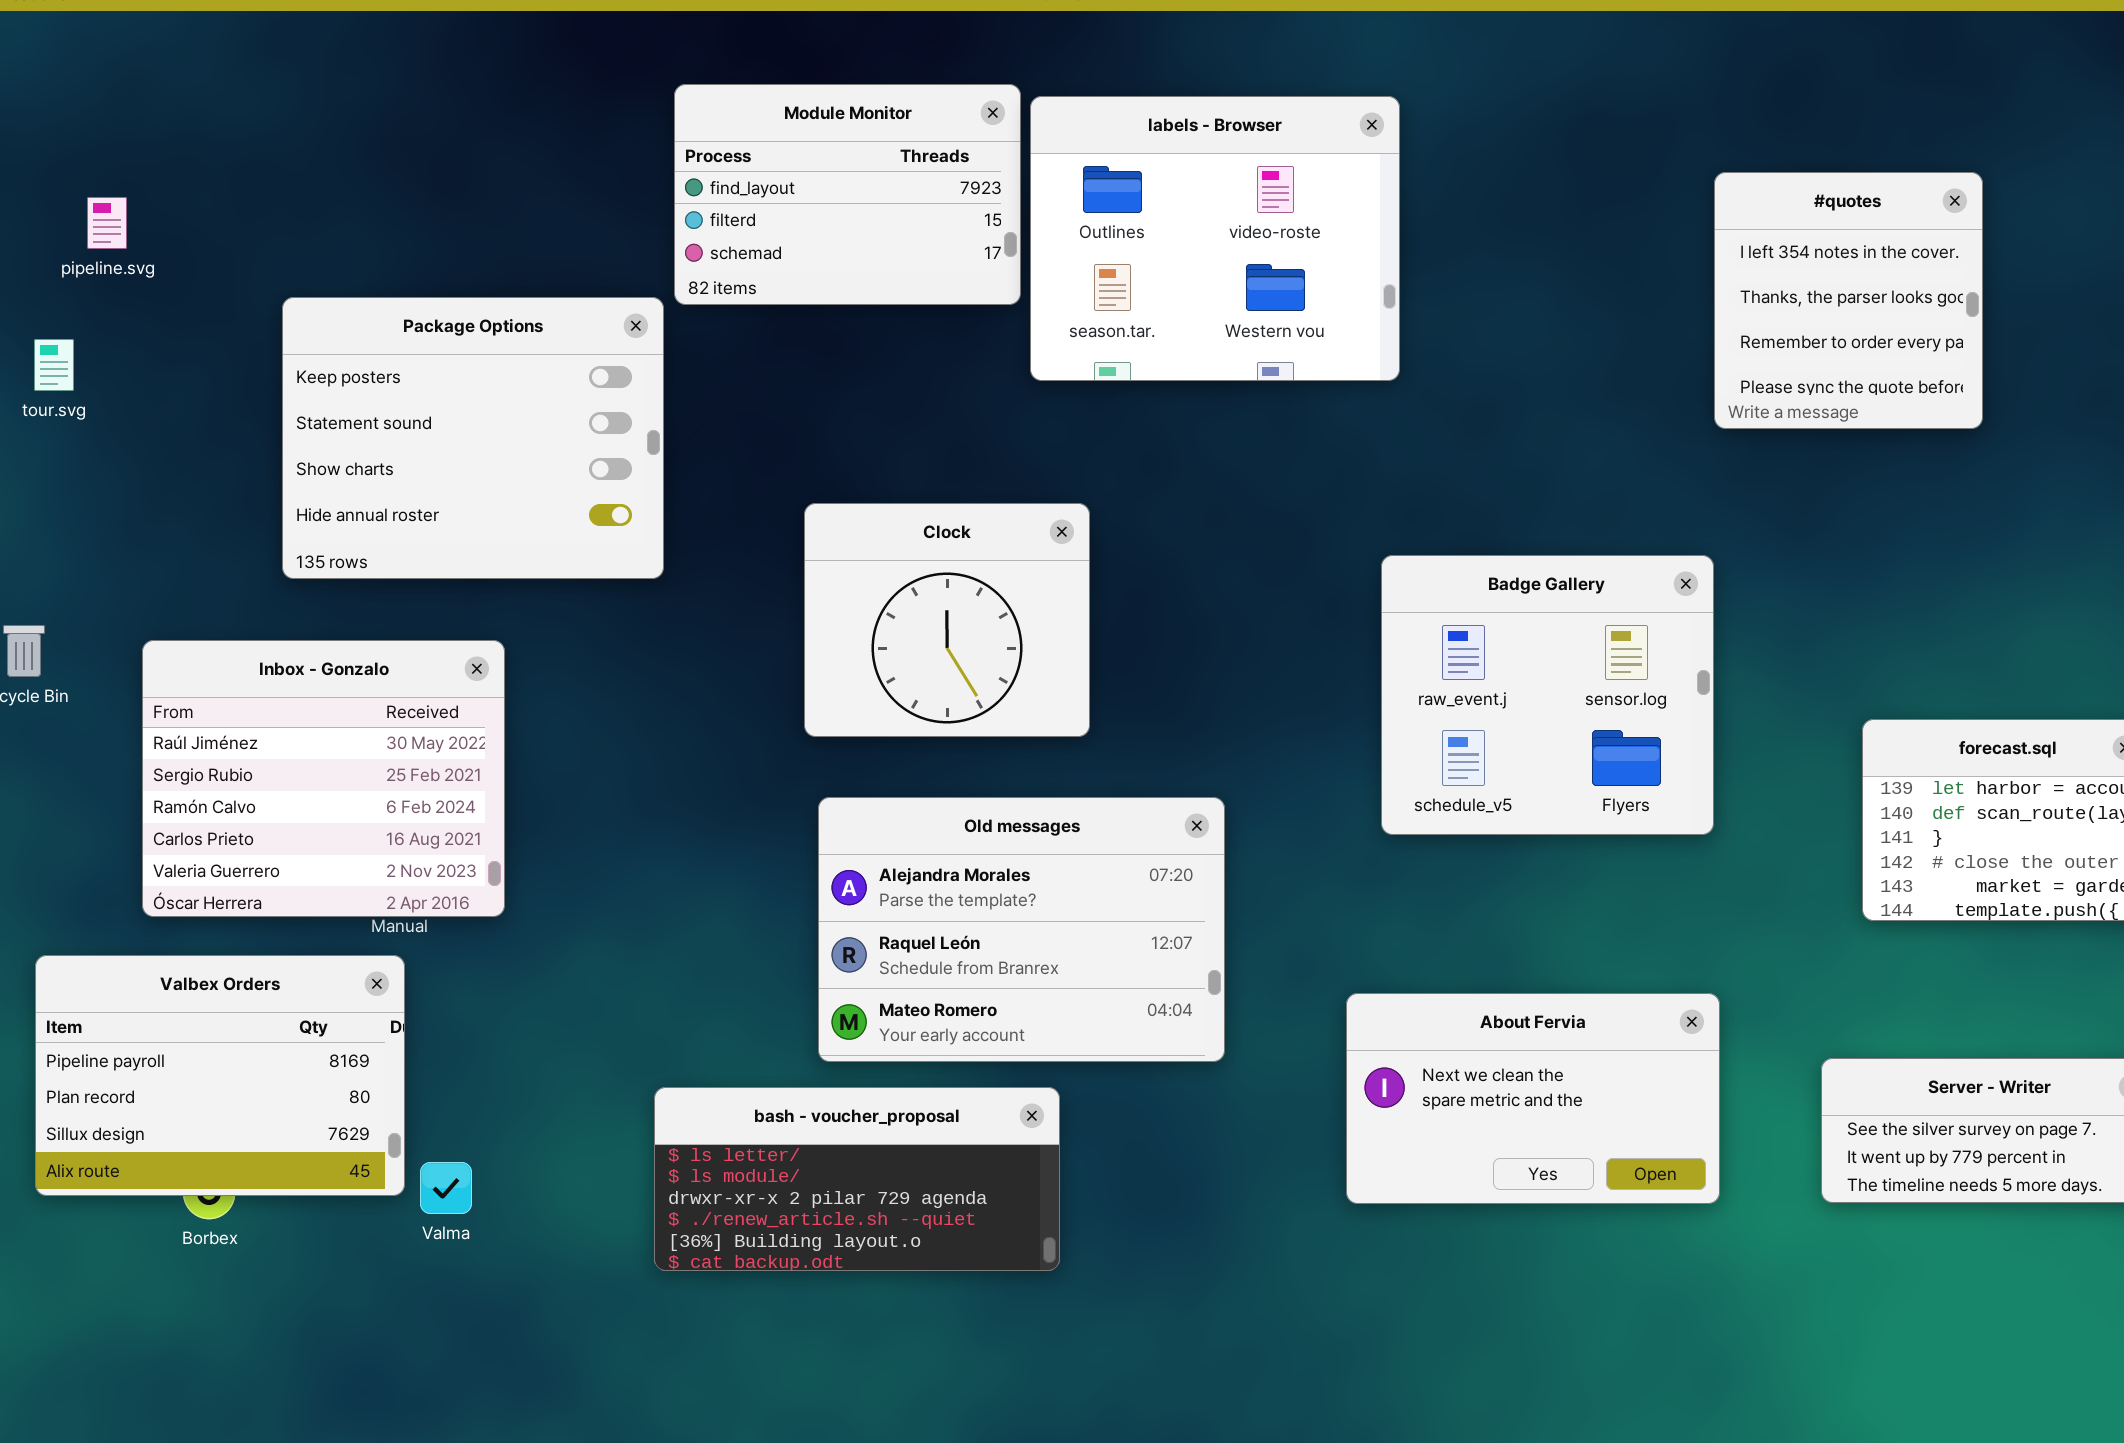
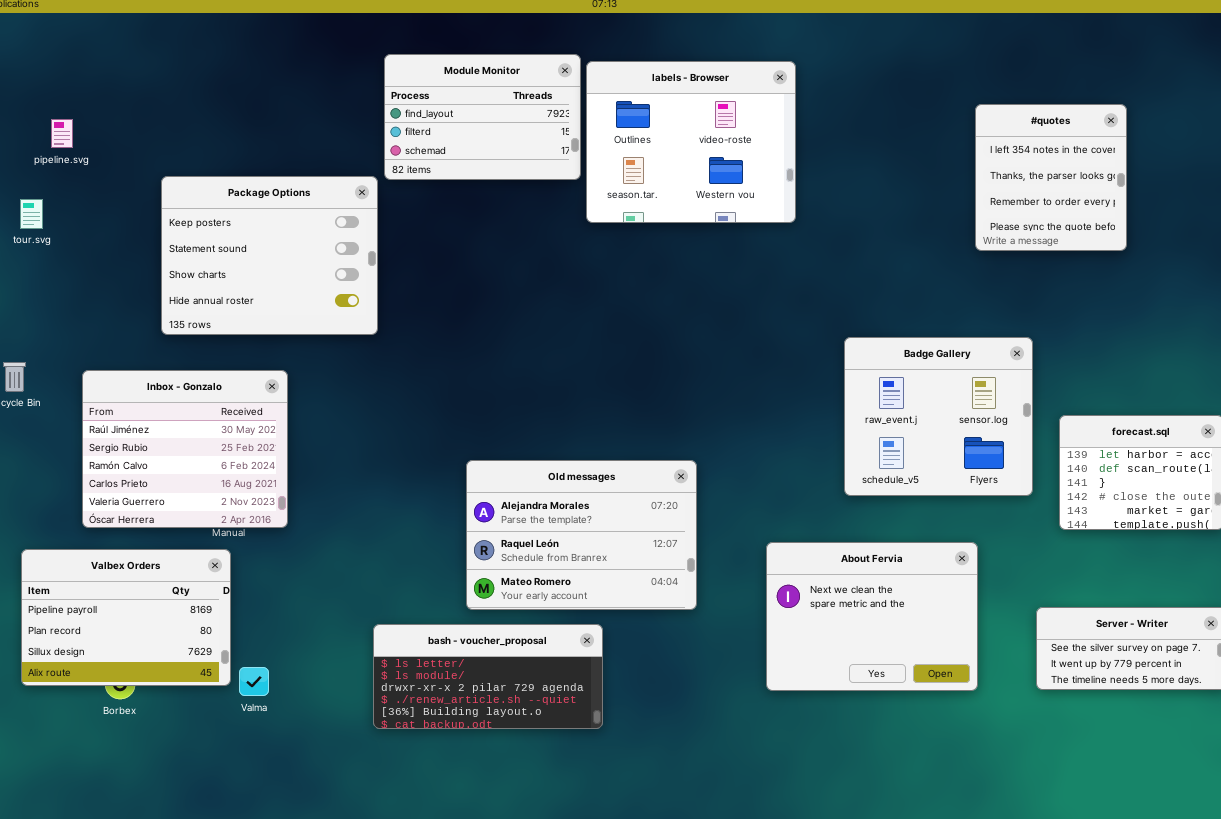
Clock: [804,503,1090,737] -> none, closed
Badge Gallery: [1381,555,1714,835] -> [844,337,1033,496], moved
About Fervia: [1346,993,1720,1204] -> [766,542,978,691], resized

